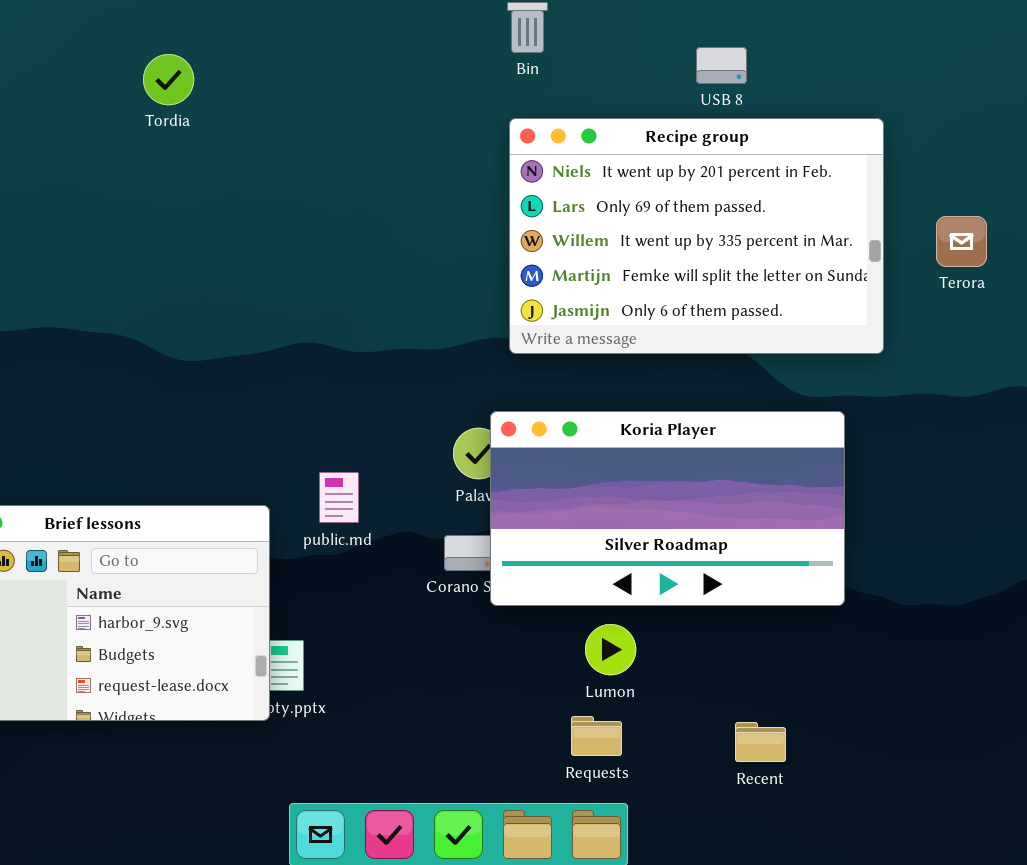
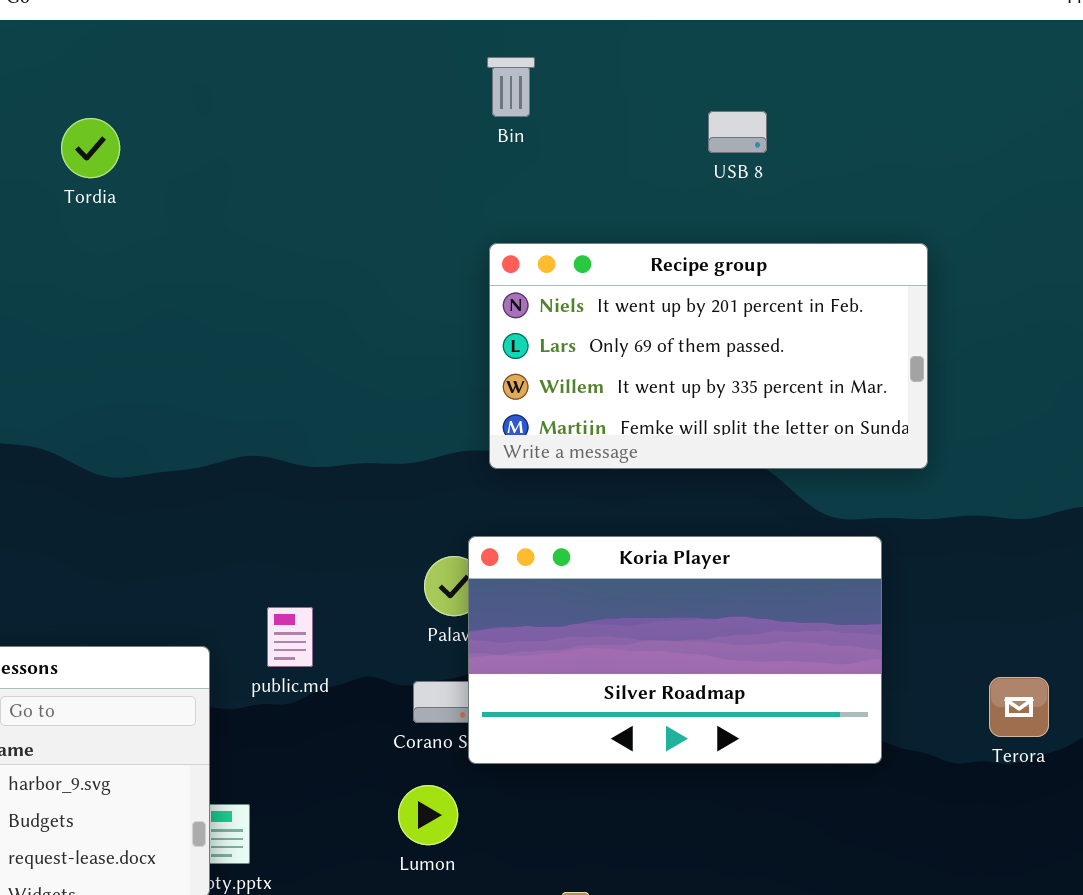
Recipe group: [509,118,884,354] -> [489,243,928,469], resized
Terora: [936,216,987,267] -> [989,677,1049,737], moved
Lumon: [585,624,636,675] -> [398,785,458,845], moved

